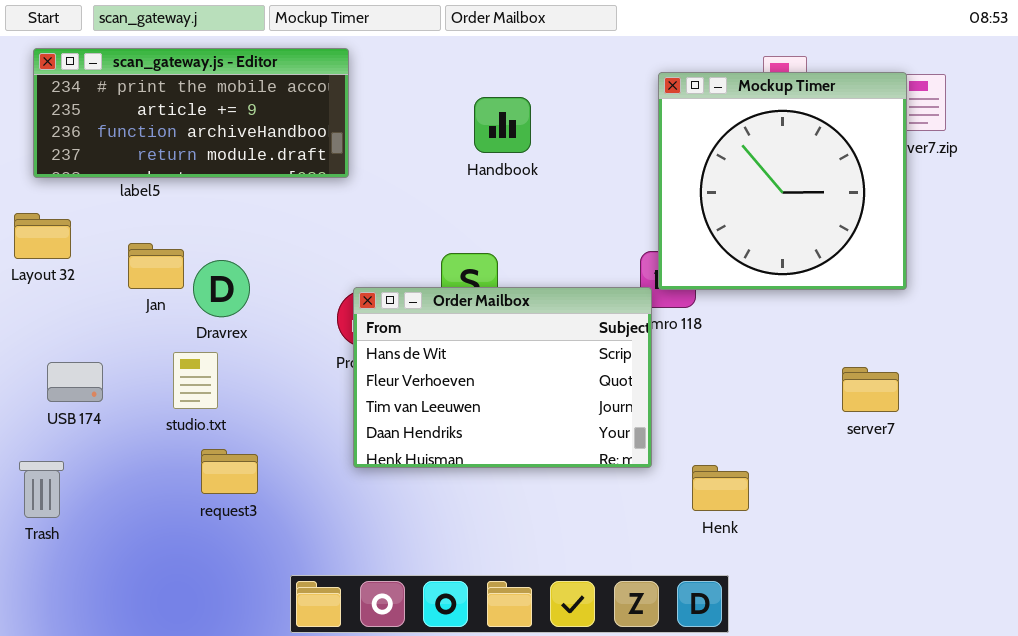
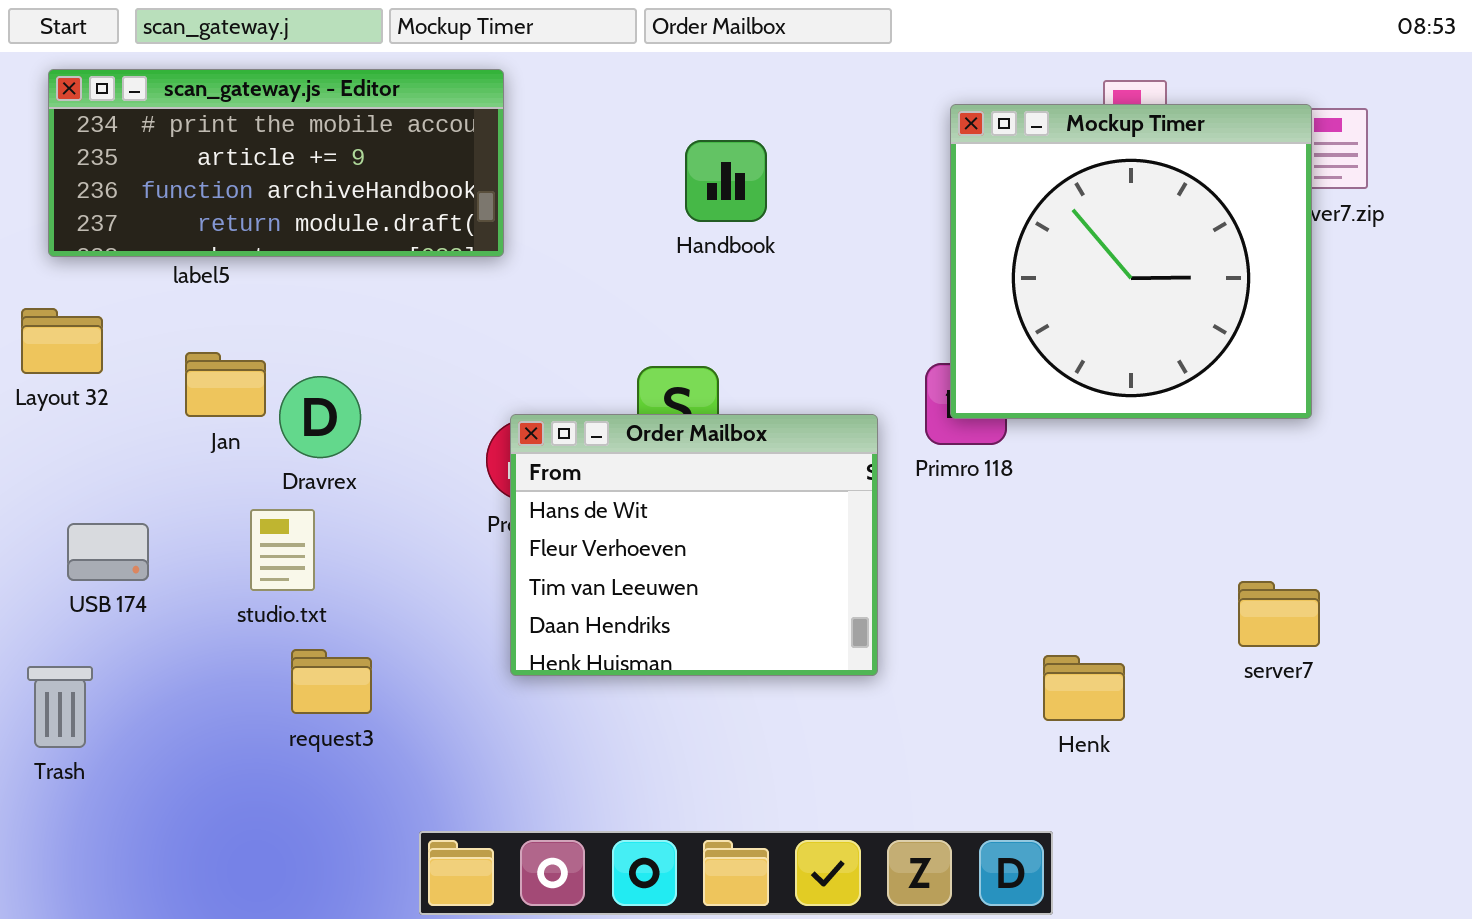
Order Mailbox: [353,287,652,468] -> [510,414,878,676], resized
server7: [842,367,899,412] -> [1238,581,1320,647], moved
Henk: [692,465,749,511] -> [1043,655,1125,721], moved

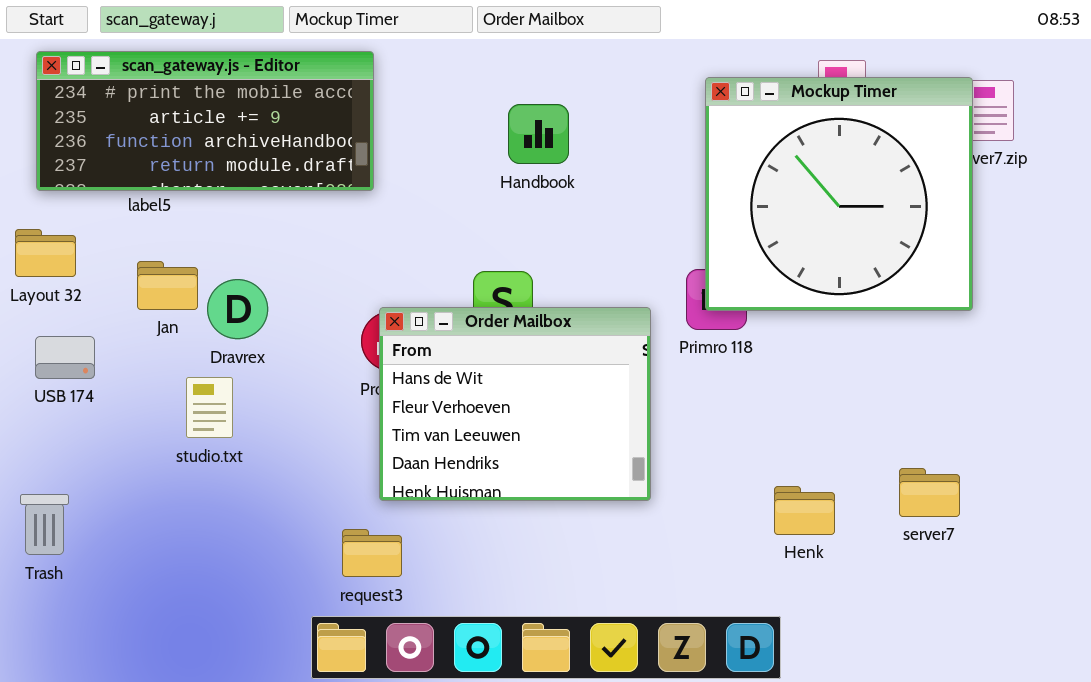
USB 174: [67,523,149,581] -> [35,336,95,379], moved
server7: [1238,581,1320,647] -> [899,468,960,517], moved
request3: [291,649,372,714] -> [342,529,402,577], moved

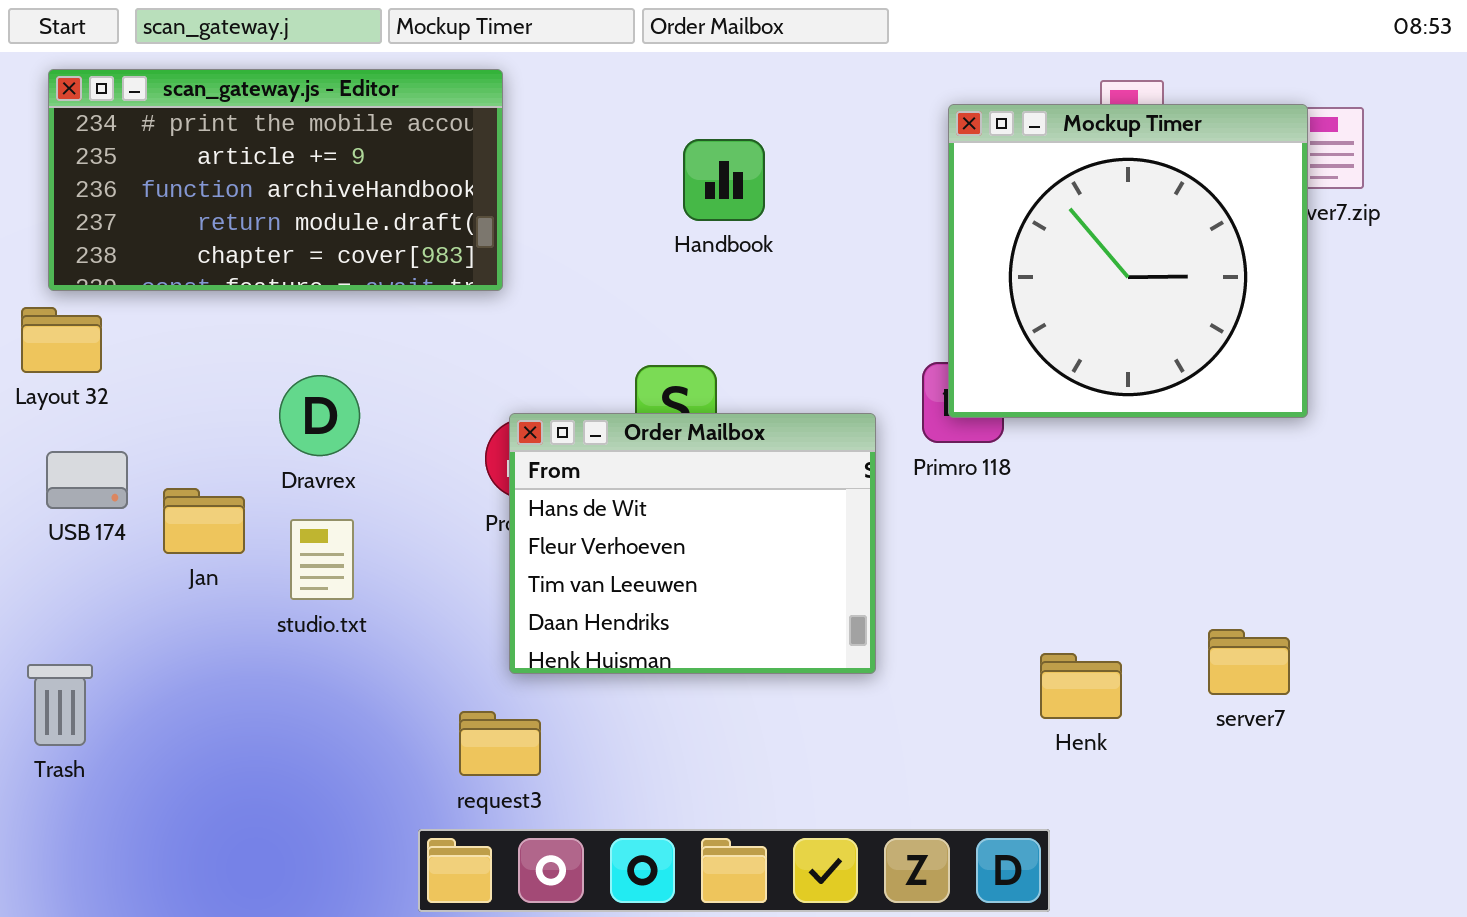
scan_gateway.js - Editor: [36,51,374,191] -> [48,69,503,291], resized
Jan: [137,261,198,310] -> [163,488,245,554], moved
studio.txt: [186,377,233,438] -> [290,519,354,600], moved

